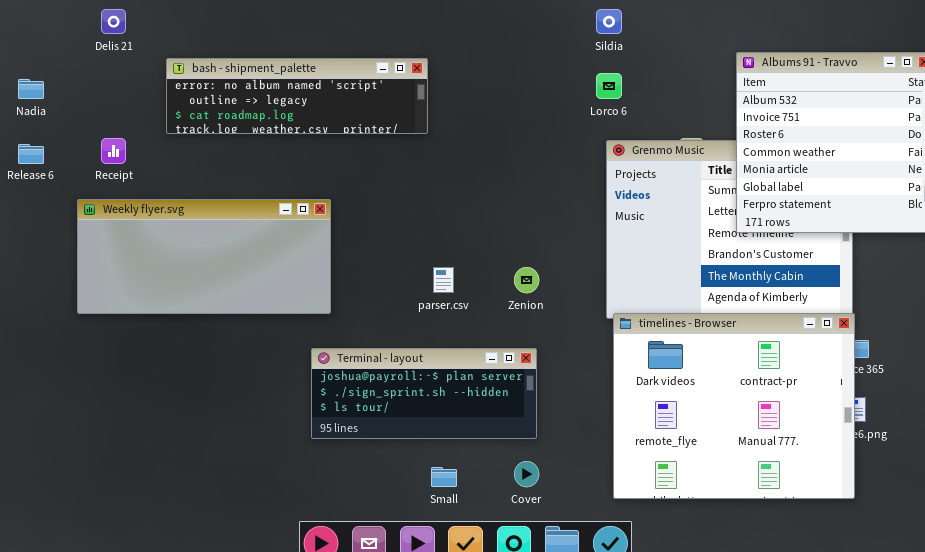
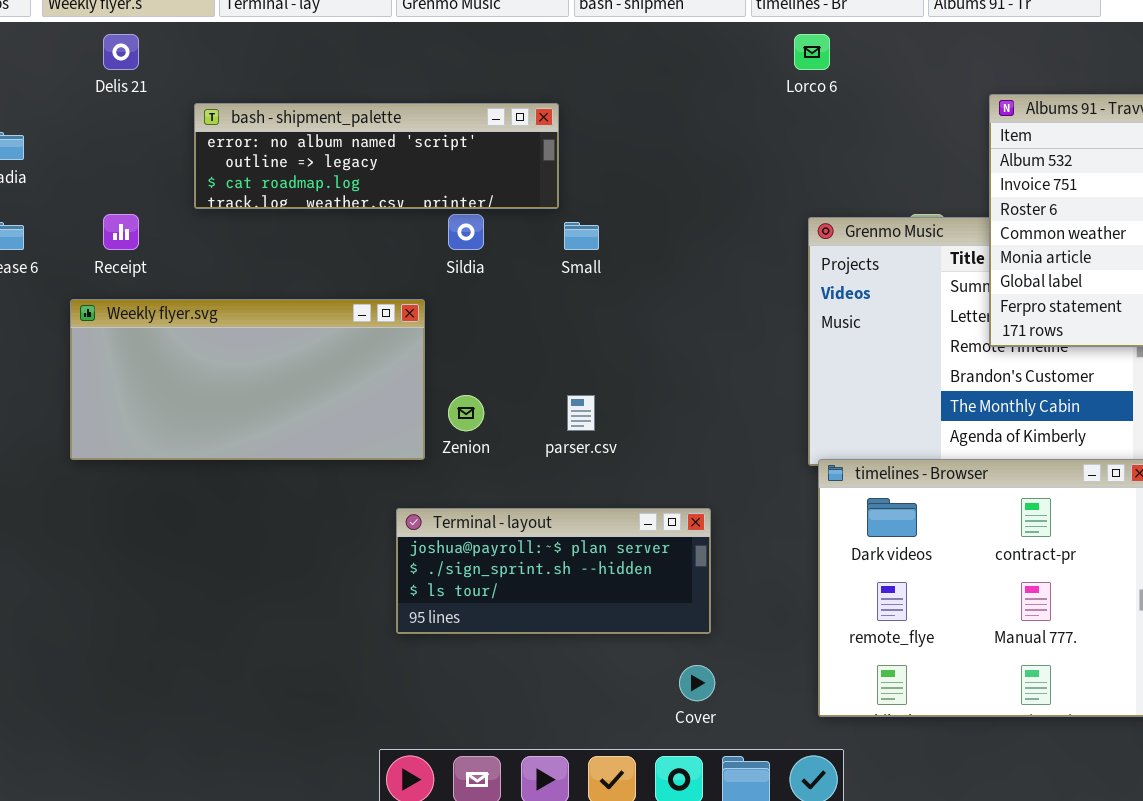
Sildia: [596,9,622,34] -> [448,214,484,250], moved
Lorco 6: [596,73,622,99] -> [794,34,830,70], moved
Zenion: [514,267,539,293] -> [448,395,484,431], moved
Small: [431,467,457,487] -> [564,222,599,250], moved

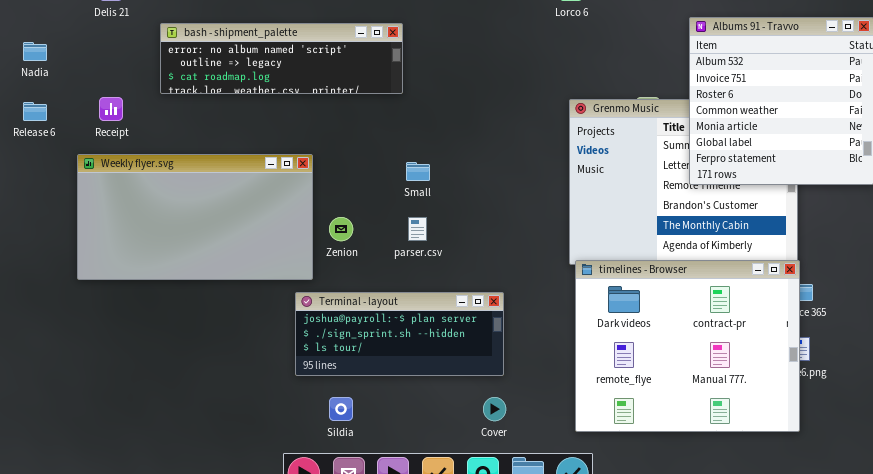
Sildia: [448,214,484,250] -> [329,397,353,421], moved
Small: [564,222,599,250] -> [406,162,430,181], moved
Weekly flyer.svg: [70,299,425,460] -> [77,154,313,280], resized

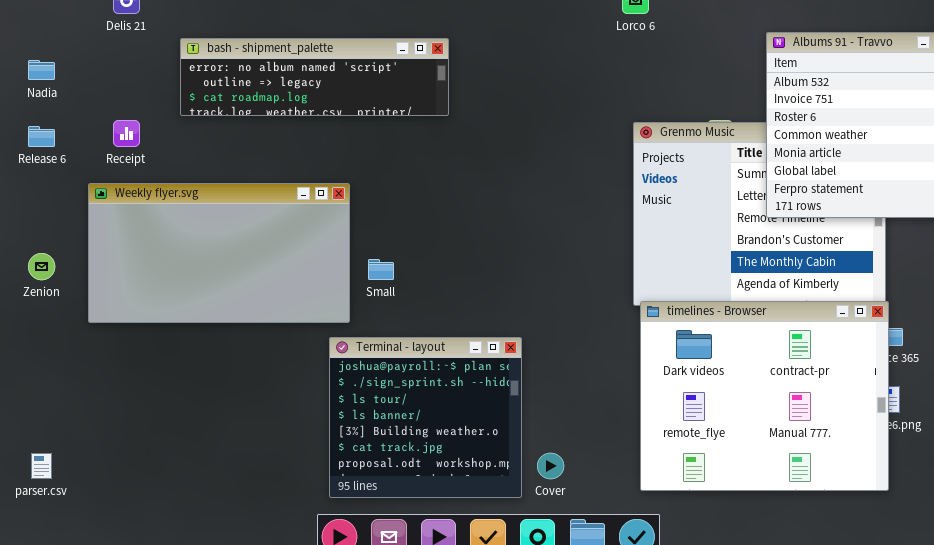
Small: [406,162,430,181] -> [368,259,394,280], moved
Zenion: [329,217,353,241] -> [28,253,55,280], moved
parser.csv: [408,217,427,241] -> [31,453,52,479], moved
Terminal - layout: [295,292,504,376] -> [329,337,522,498], resized

